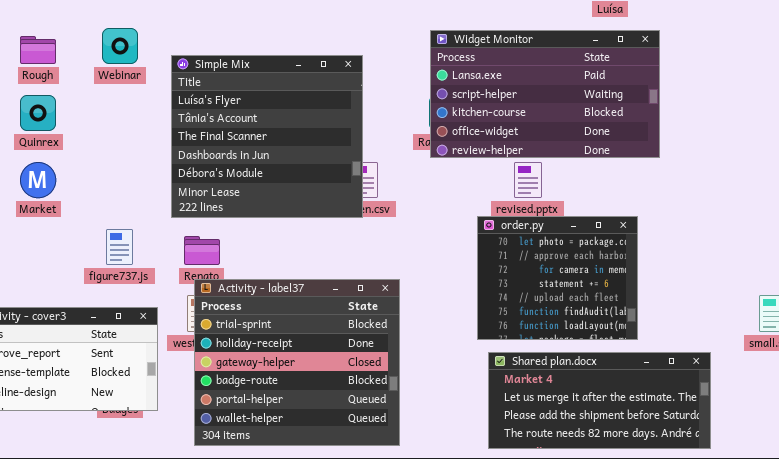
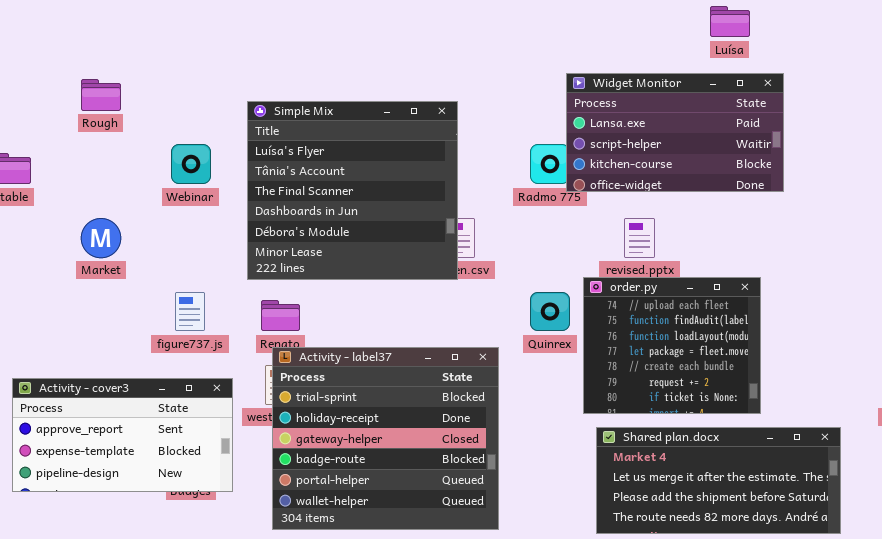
Webinar: [102,28,138,64] -> [171,144,211,184], moved
Widget Monitor: [430,30,660,158] -> [566,73,784,192], resized
Quinrex: [20,95,56,131] -> [530,292,570,331], moved
order.py: [477,216,638,340] -> [583,277,761,414], scrolled down 4 rows

